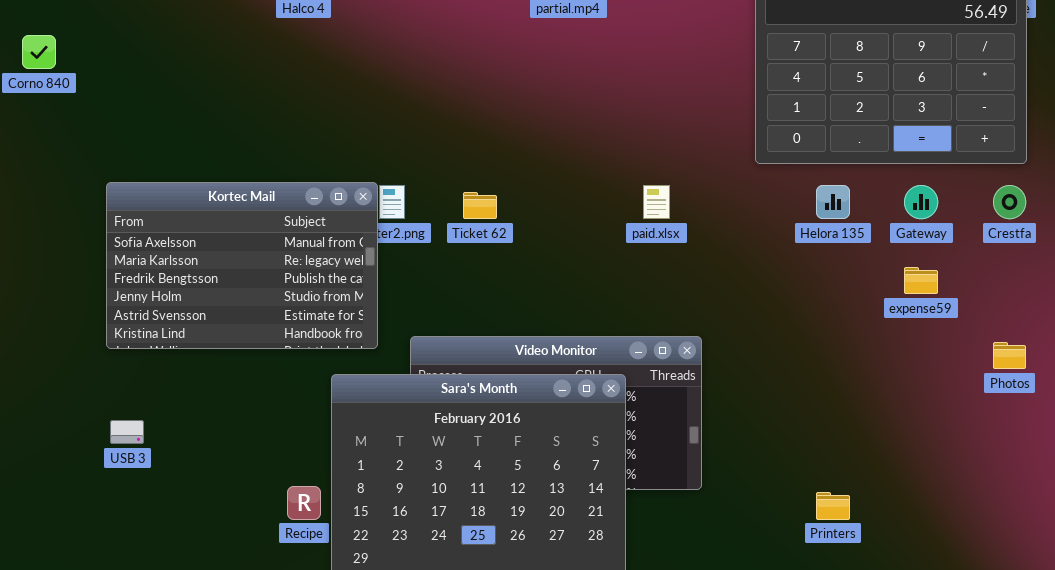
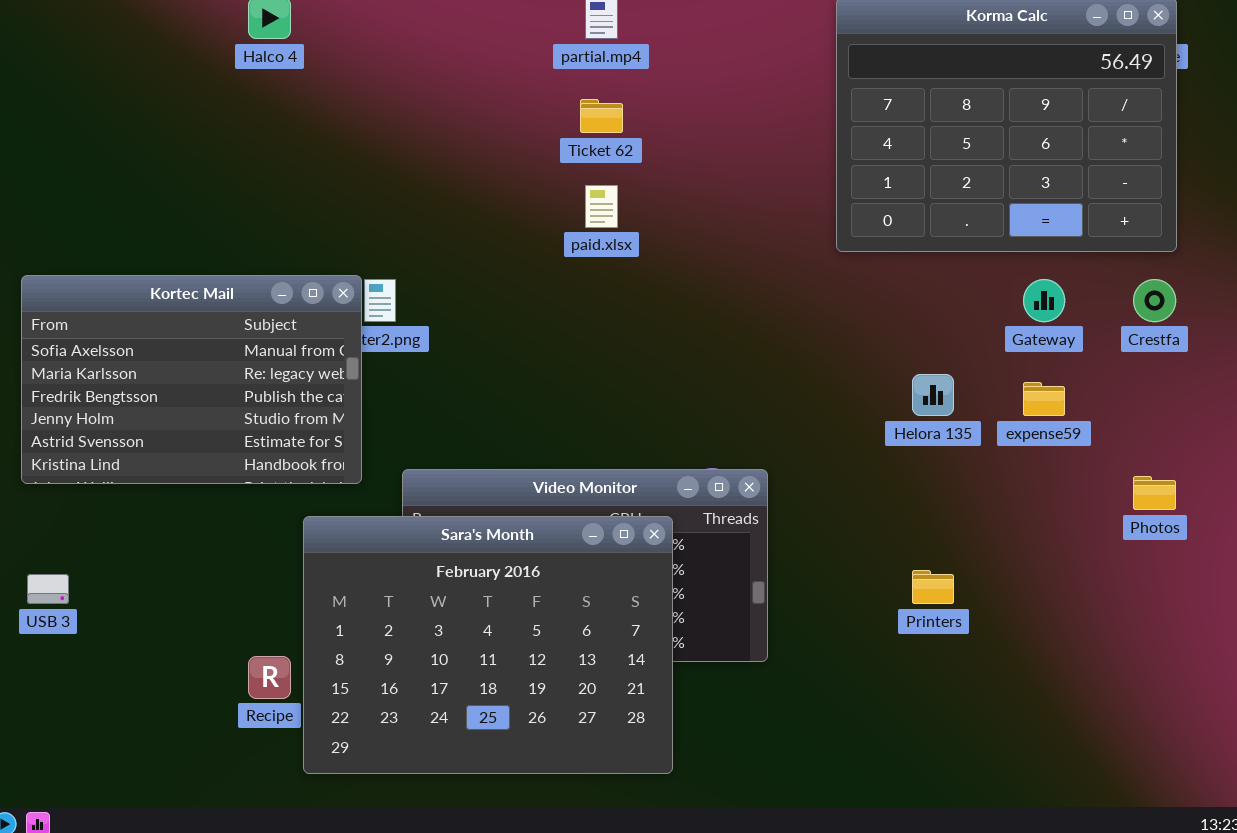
paid.xlsx: [643,185,670,219] -> [585,185,618,228], moved
Helora 135: [816,185,850,219] -> [912,374,954,416], moved
Ticket 62: [463,192,497,219] -> [580,99,623,133], moved
Printers: [816,492,850,520] -> [912,570,954,604], moved

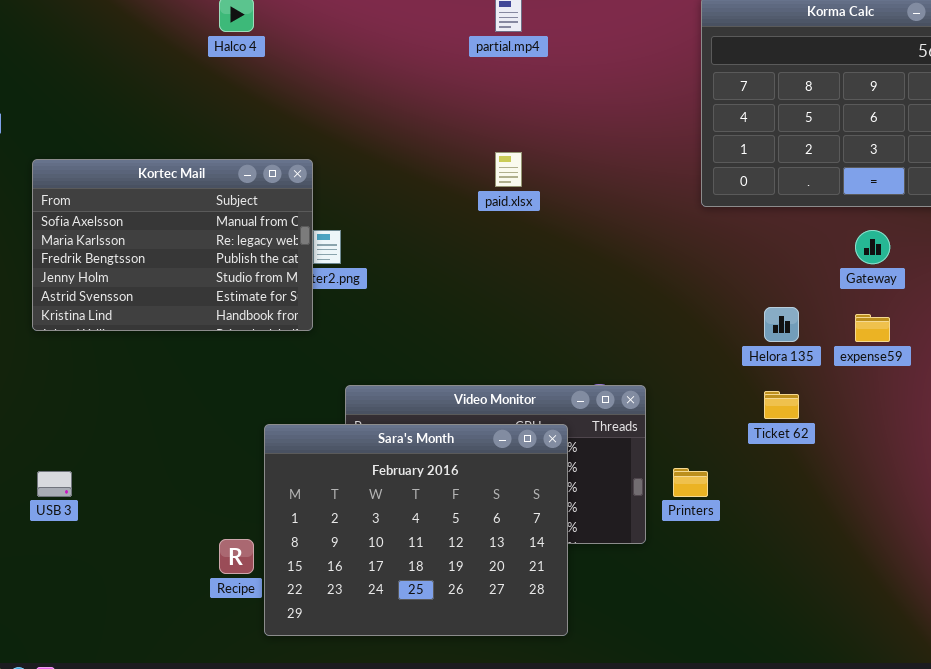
Ticket 62: [580,99,623,133] -> [764,391,799,419], moved
Kortec Mail: [21,275,362,484] -> [32,159,313,331], moved
Printers: [912,570,954,604] -> [673,468,708,497], moved

